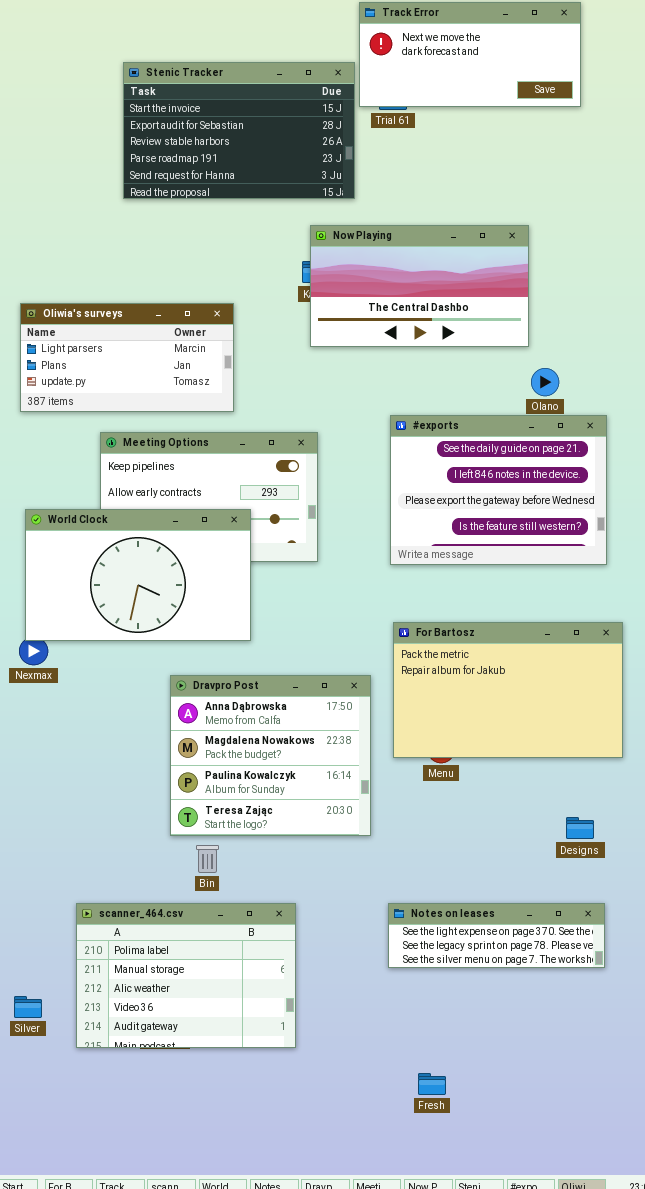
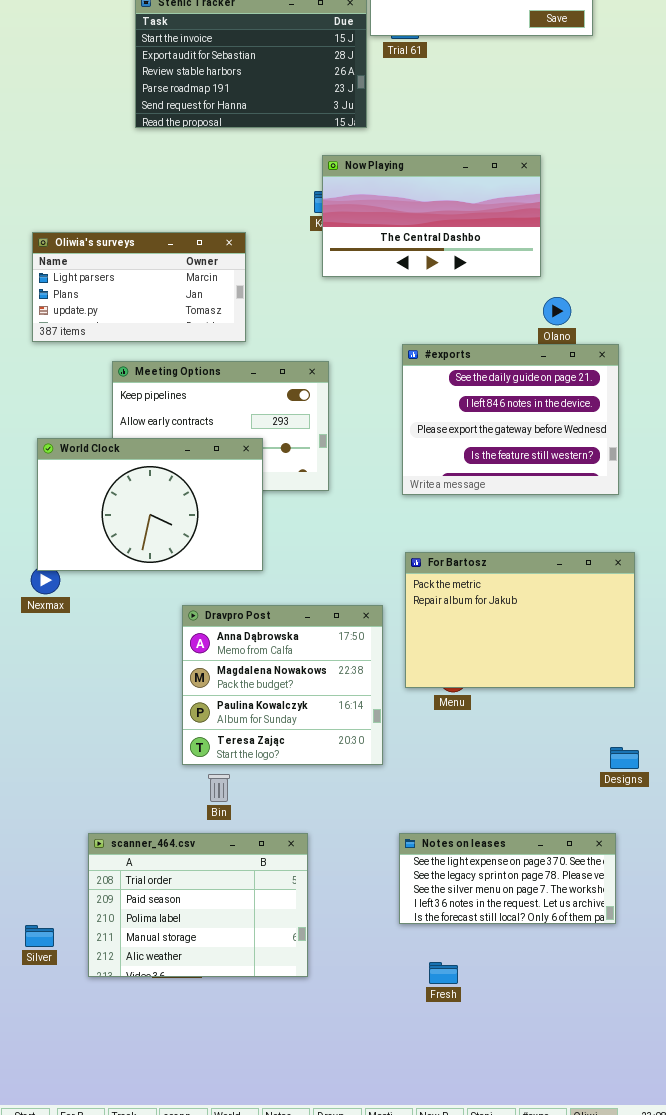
Designs: [566,817,594,839] -> [610,747,639,769], moved
scanner_464.csv: [76,903,296,1048] -> [88,833,308,977], scrolled up 2 rows
Notes on leases: [388,903,605,968] -> [399,833,616,924], resized
Fresh: [418,1073,446,1095] -> [429,962,458,984], moved

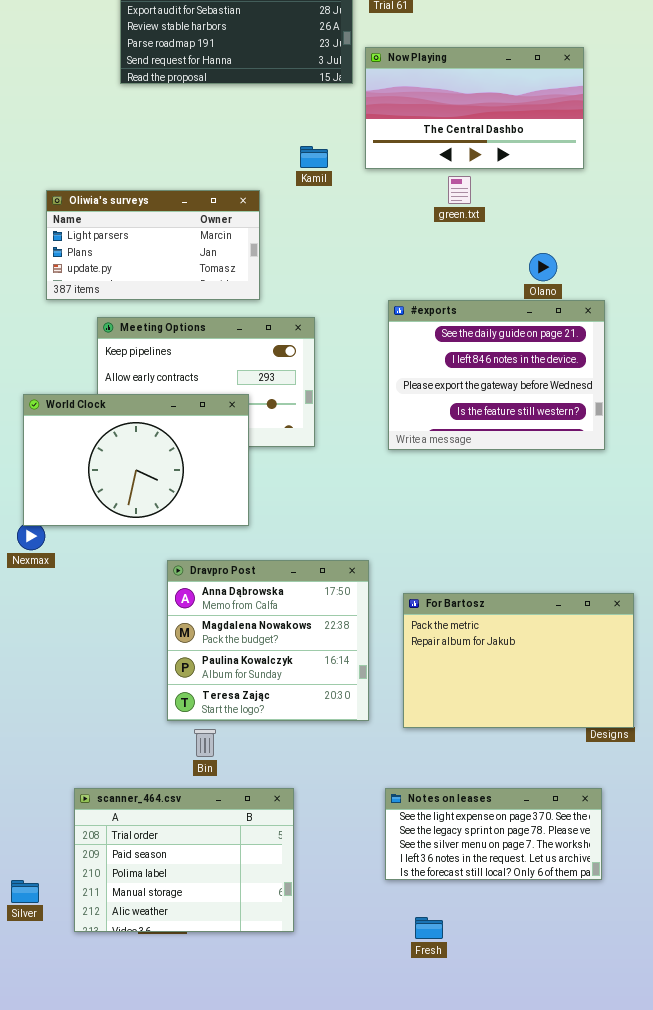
Now Playing: [322,155,541,277] -> [365,47,584,169], moved
Oliwia's surveys: [32,232,246,342] -> [46,190,260,300], moved
For Bartosz: [405,552,635,688] -> [403,593,634,728], moved

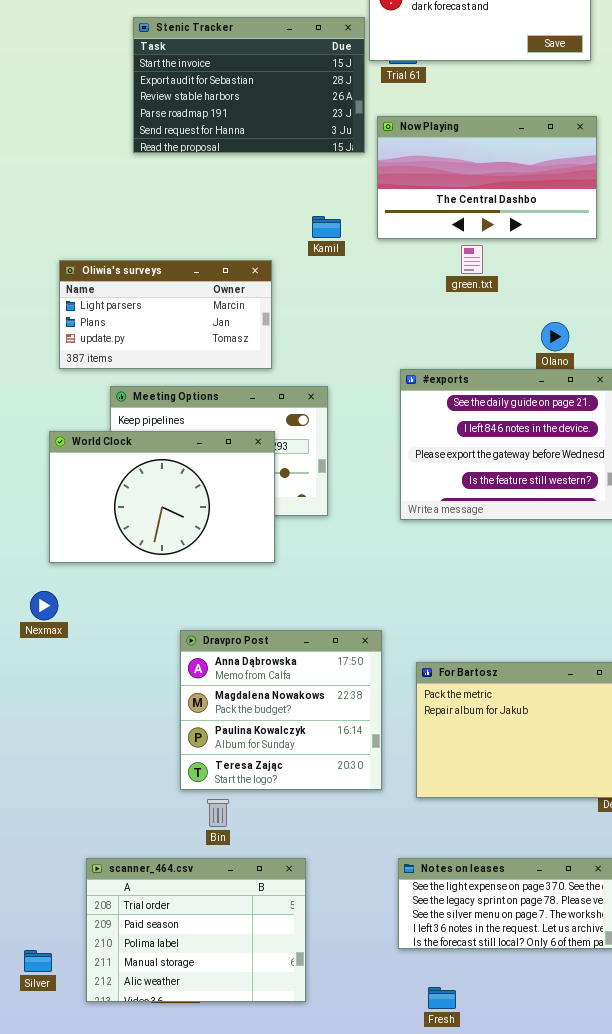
World Clock: [23,394,249,526] -> [49,431,275,563], moved

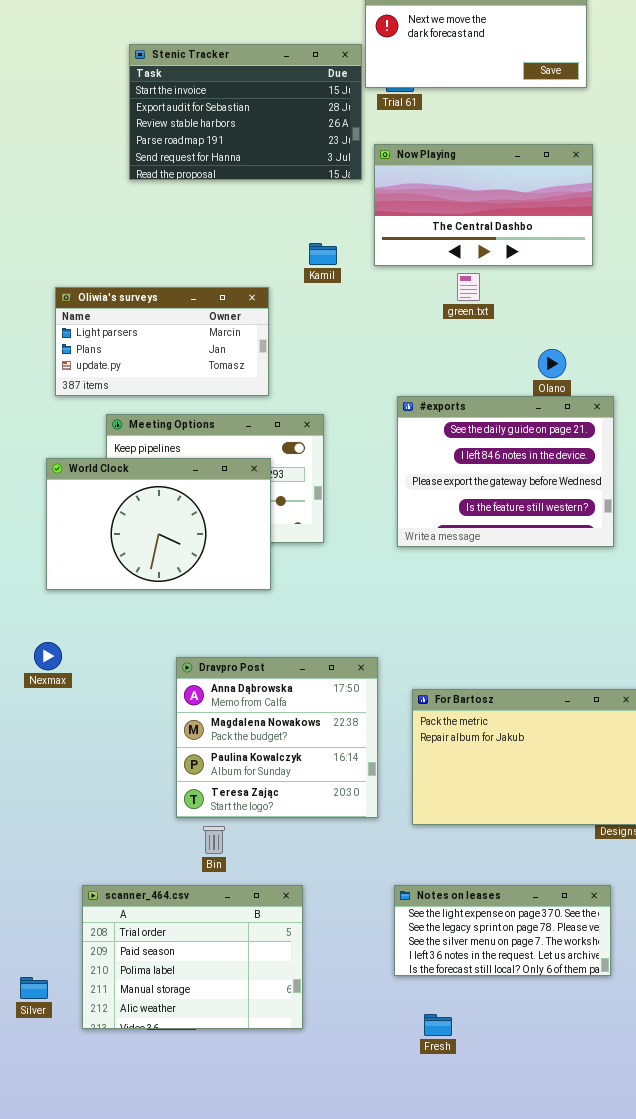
Nexmax: [30,591,58,620] -> [34,642,62,670], moved

